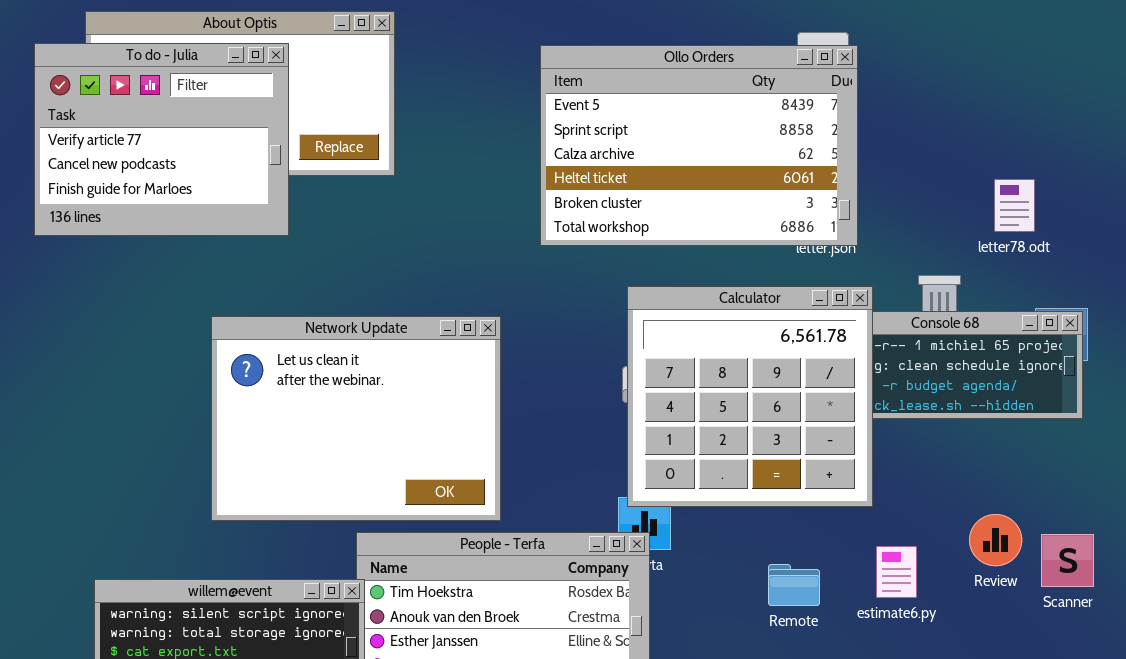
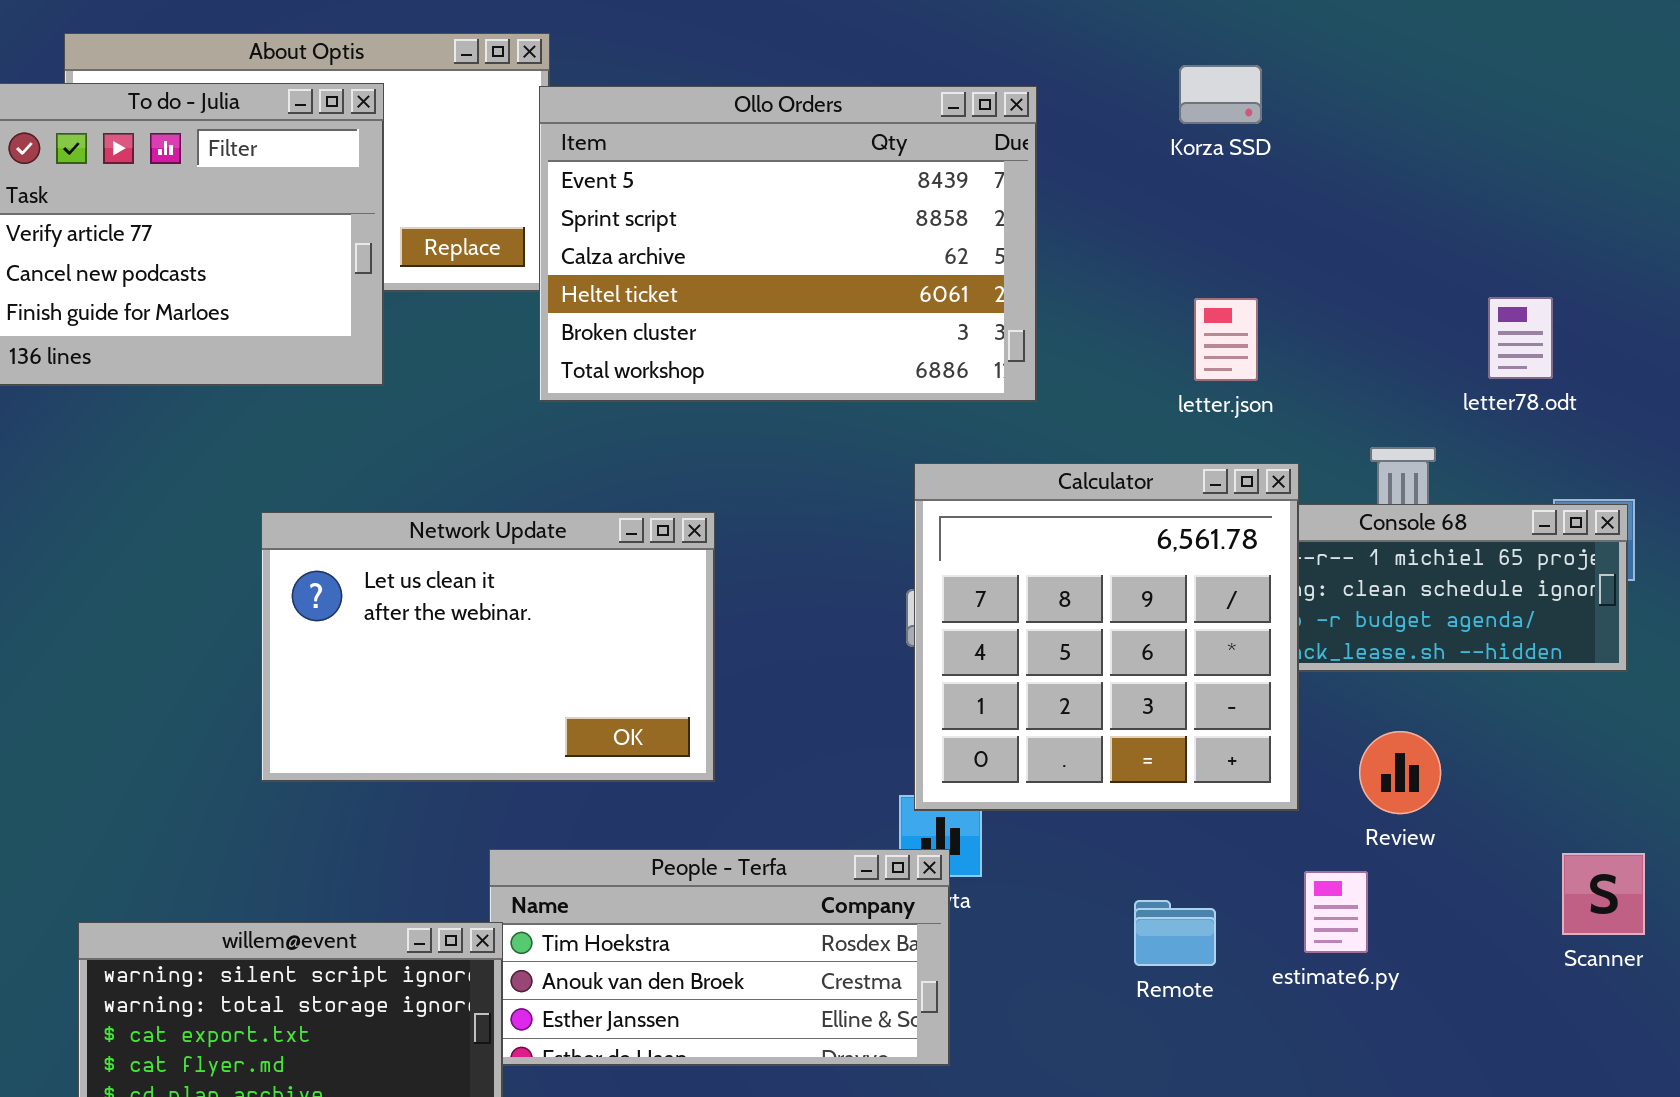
Ollo Orders: [540,45,858,246] -> [539,86,1037,402], moved
Network Update: [211,316,501,521] -> [261,512,715,782], resized
Review: [969,514,1022,566] -> [1359,731,1441,814], moved

